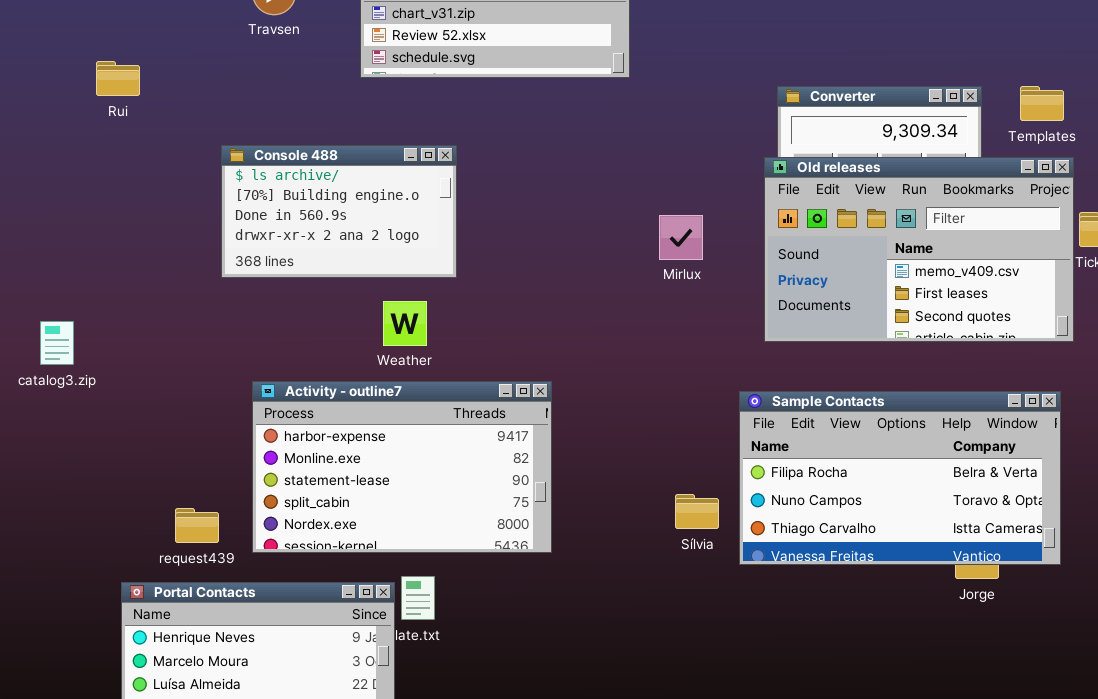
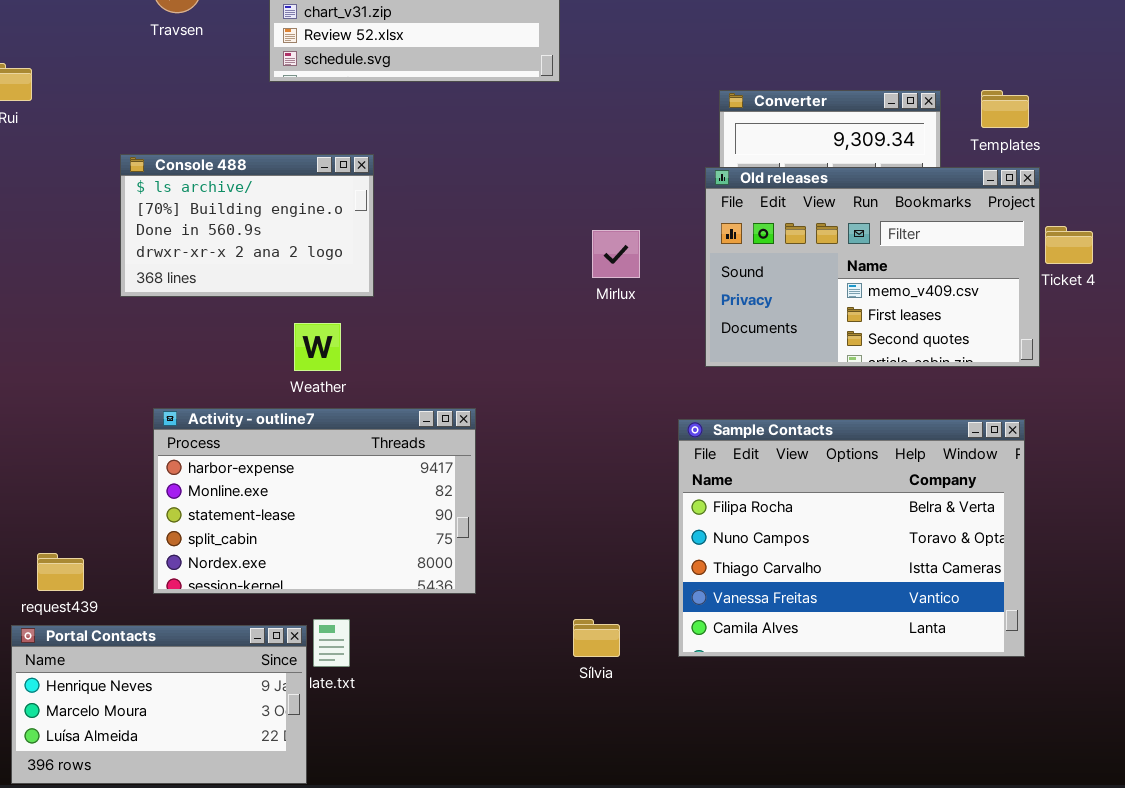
Sample Contacts: [739,391,1061,565] -> [678,419,1025,657], resized
Sílvia: [675,494,719,529] -> [573,619,620,657], moved
request439: [175,508,219,543] -> [37,553,84,591], moved

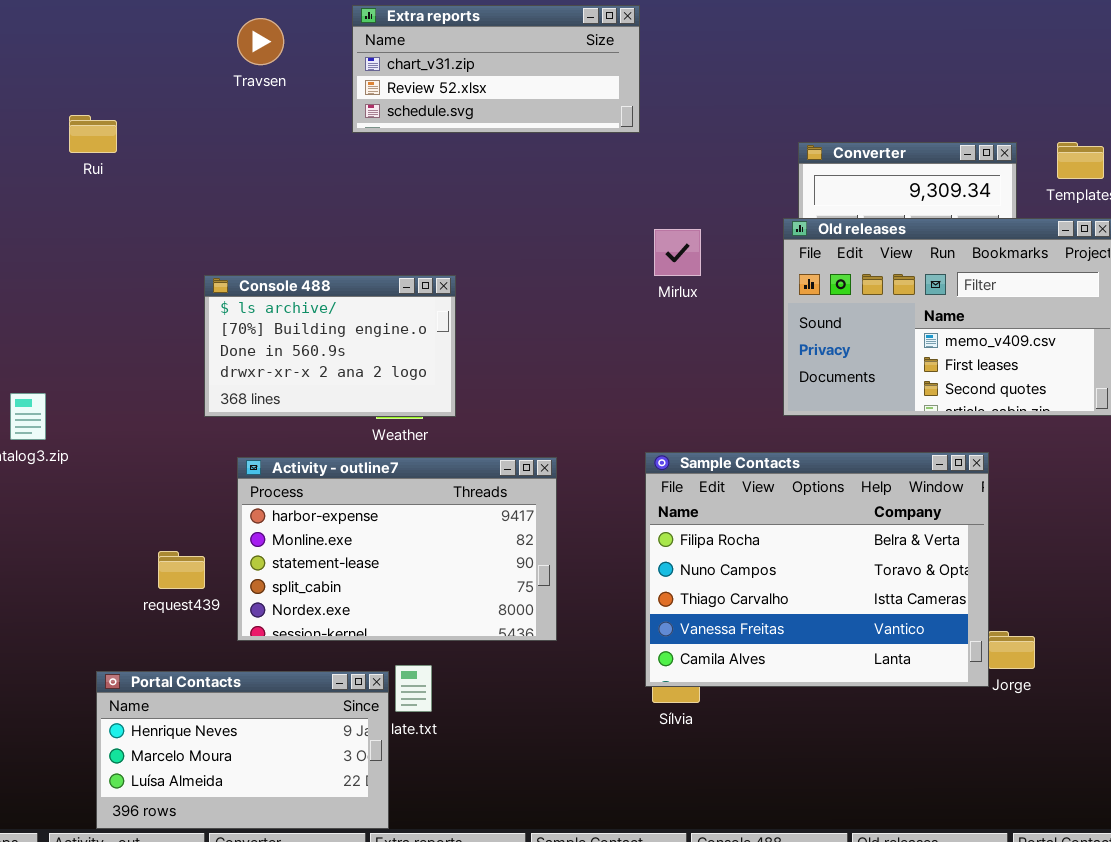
Console 488: [120,154,374,297] -> [204,275,456,417], moved
Mirlux: [592,230,640,278] -> [654,229,701,276], moved
Sample Contacts: [678,419,1025,657] -> [645,452,989,687], moved
request439: [37,553,84,591] -> [158,551,205,589], moved

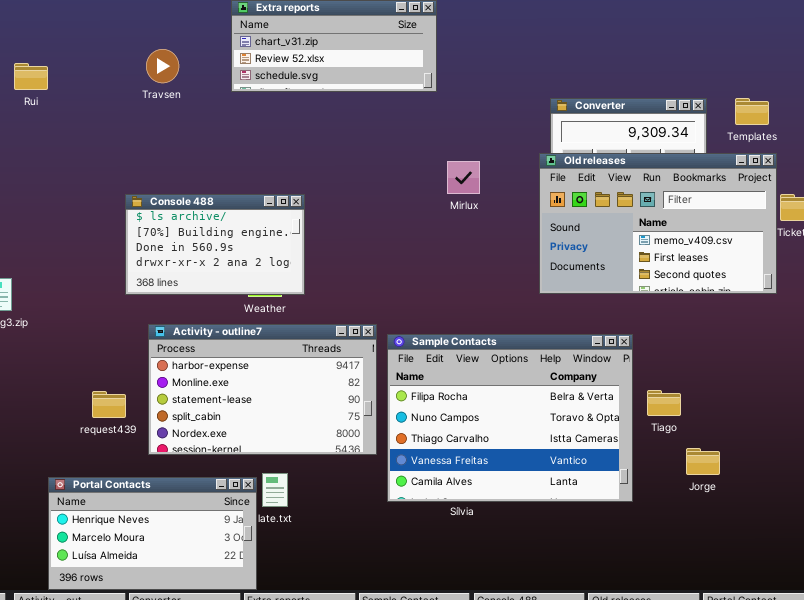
Travsen: [237,18,284,65] -> [146,49,179,83], moved
Rui: [69,115,117,153] -> [14,63,48,90], moved
Sample Contacts: [645,452,989,687] -> [387,334,633,502], moved

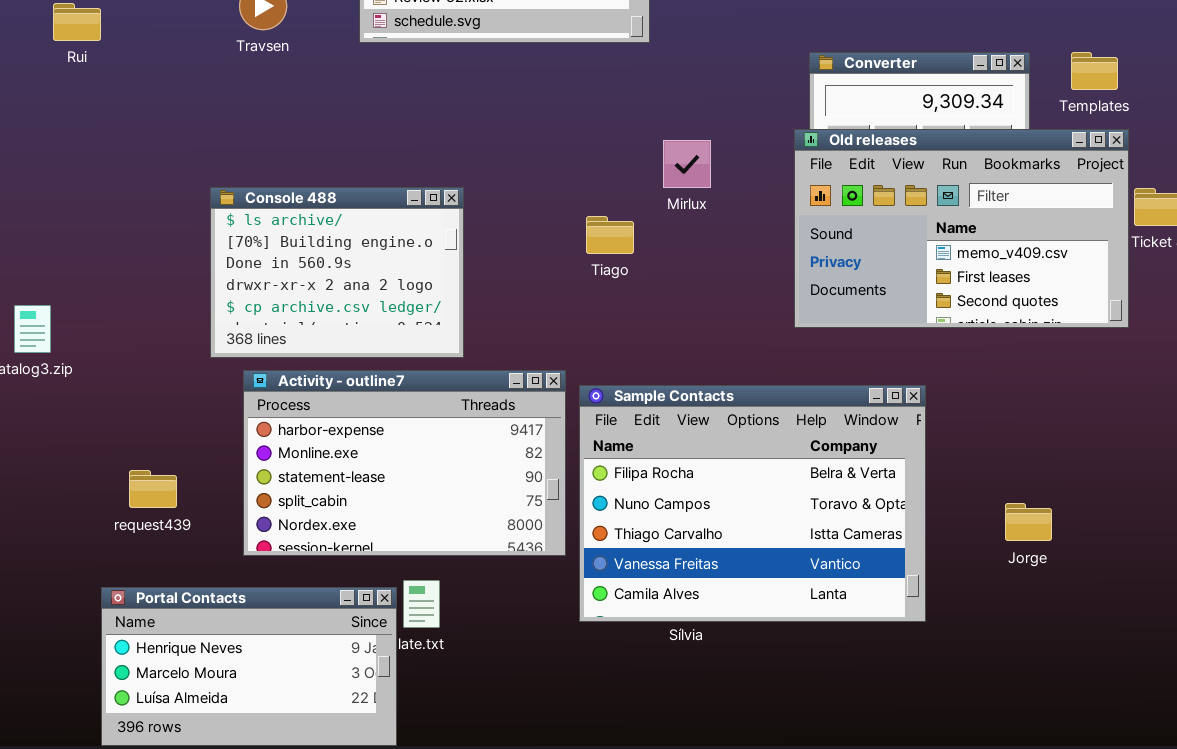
Console 488: [125,194,305,295] -> [210,187,464,358], resized
Tiago: [647,390,681,416] -> [586,216,634,254], moved
request439: [92,391,126,418] -> [129,470,177,508], moved
Jorge: [686,448,720,475] -> [1005,503,1052,541], moved

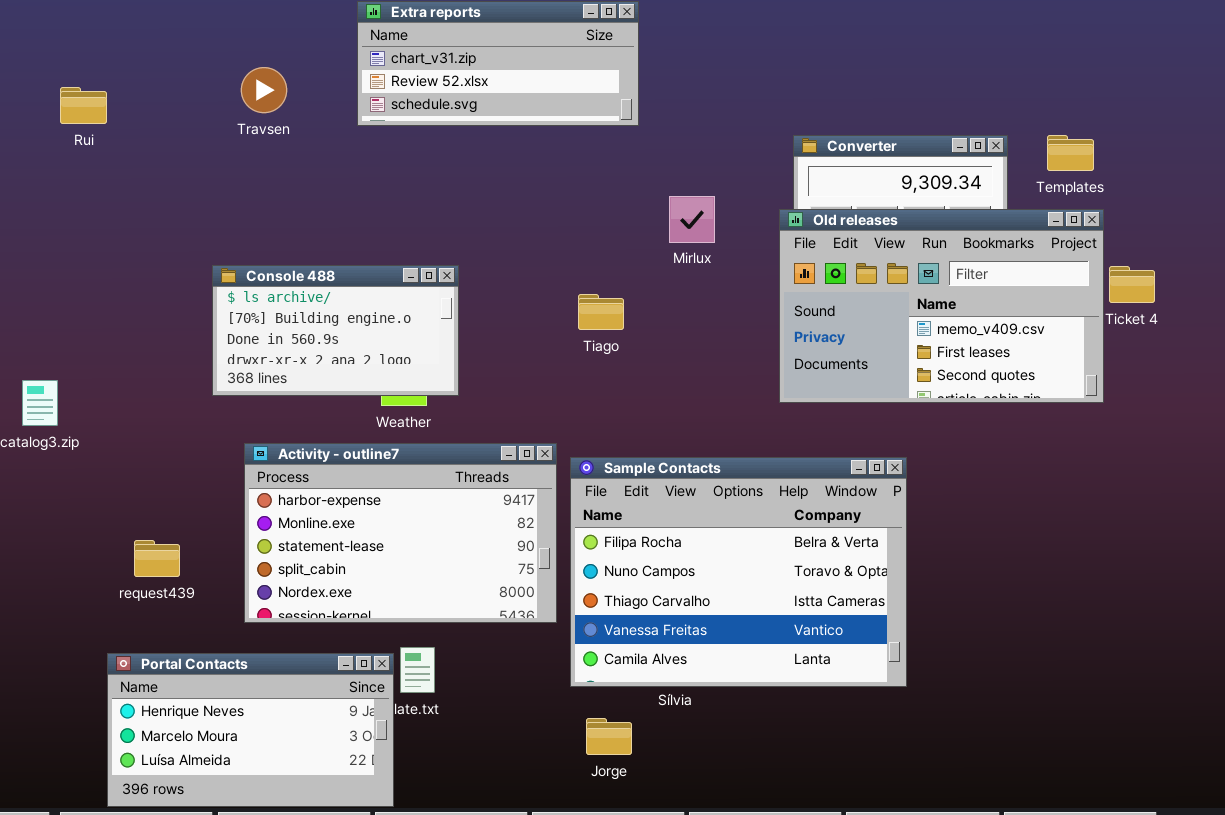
Mirlux: [663,140,711,188] -> [669,196,715,243], moved
Console 488: [210,187,464,358] -> [212,265,459,396], resized
Jorge: [1005,503,1052,541] -> [586,718,632,755], moved

